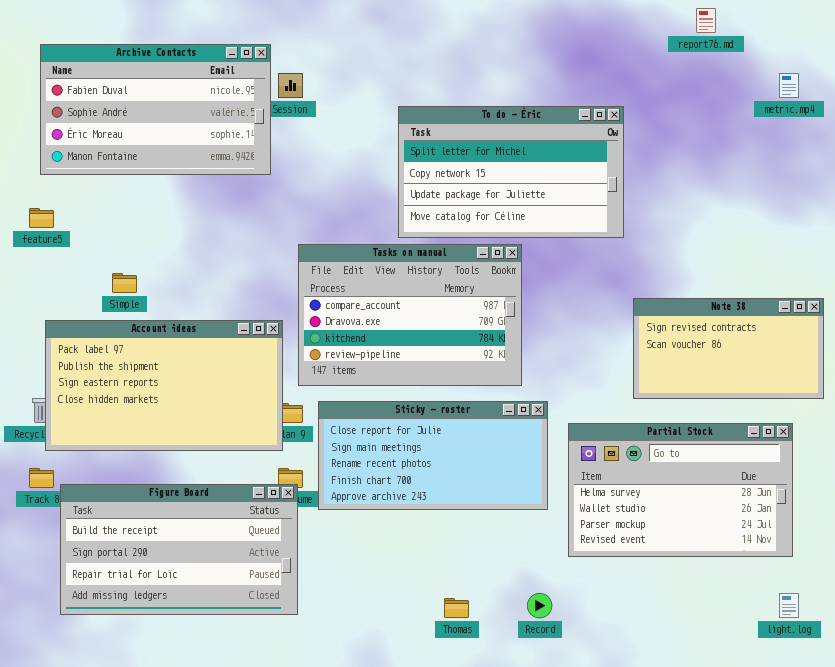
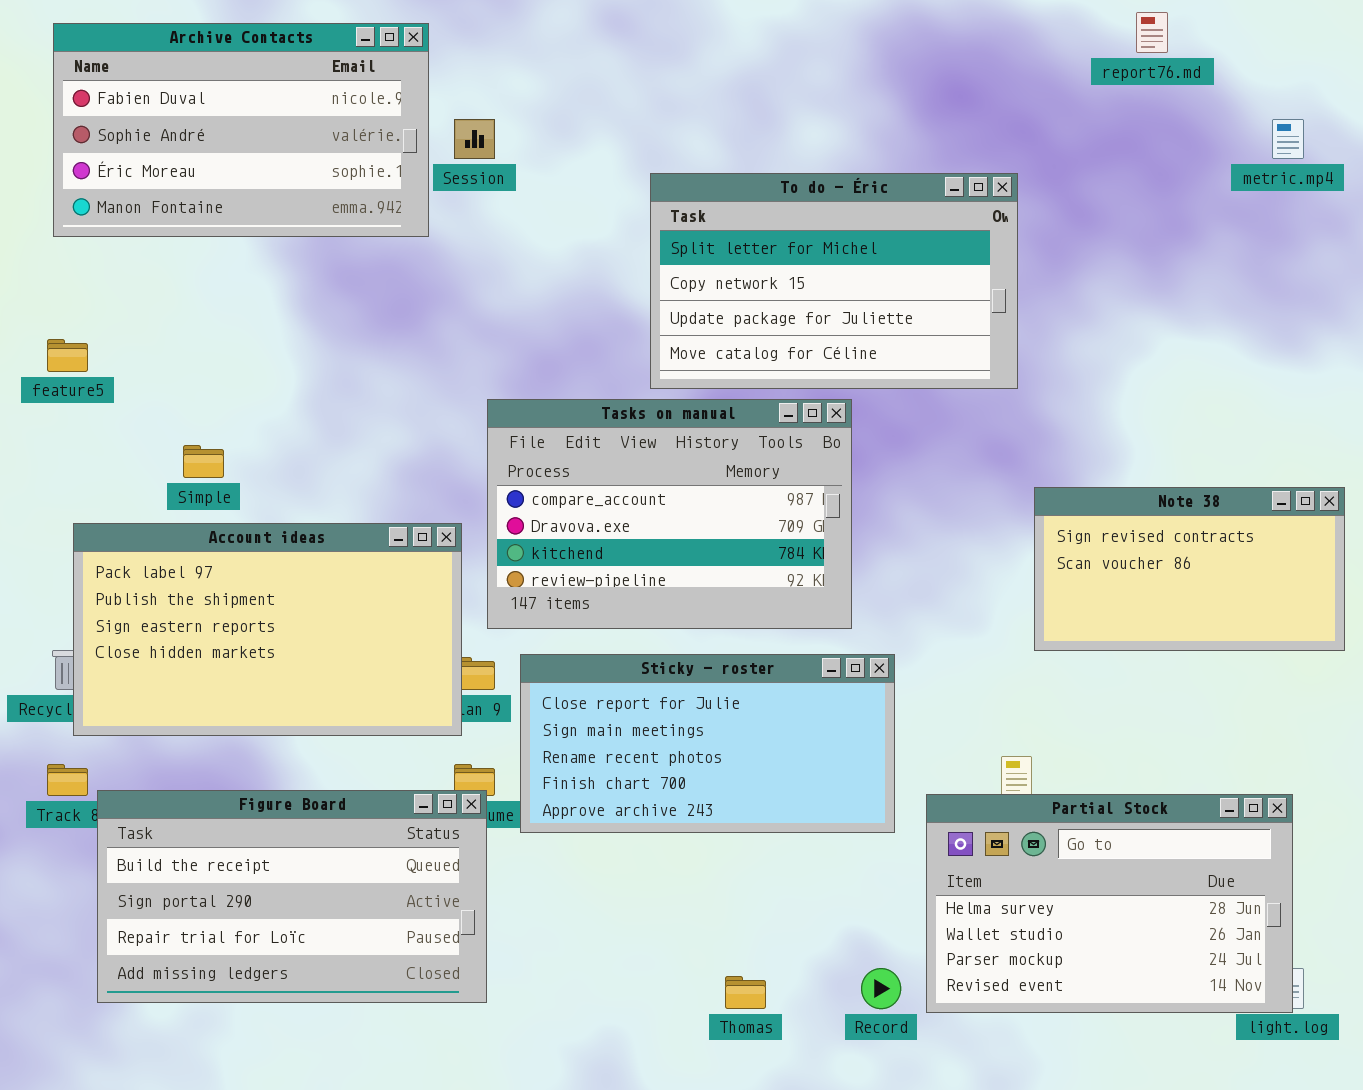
Archive Contacts: [40,44,271,175] -> [53,23,429,237], moved
Partial Stock: [568,423,793,557] -> [926,794,1293,1013], moved

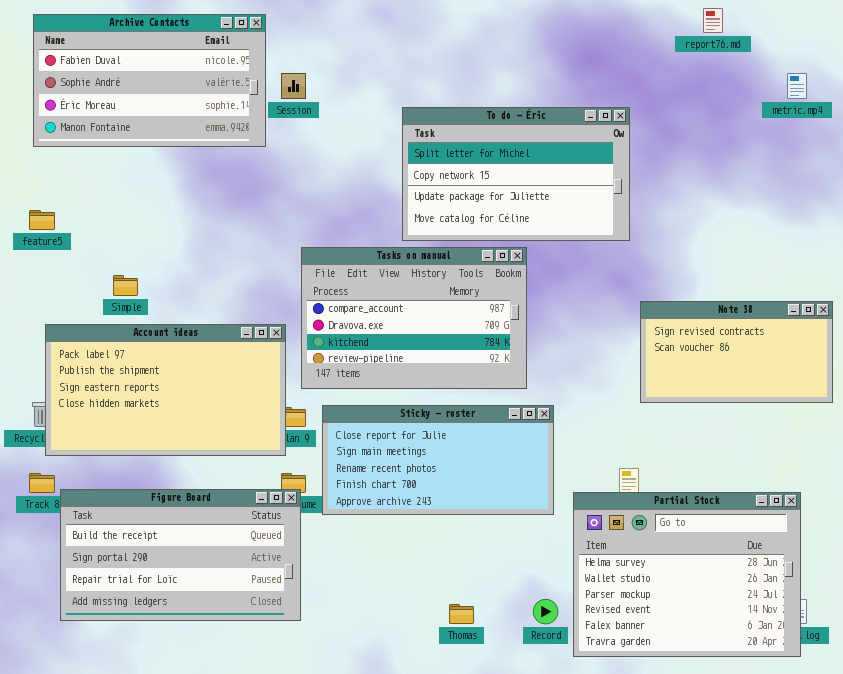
Partial Stock: [926,794,1293,1013] -> [573,492,801,657], resized

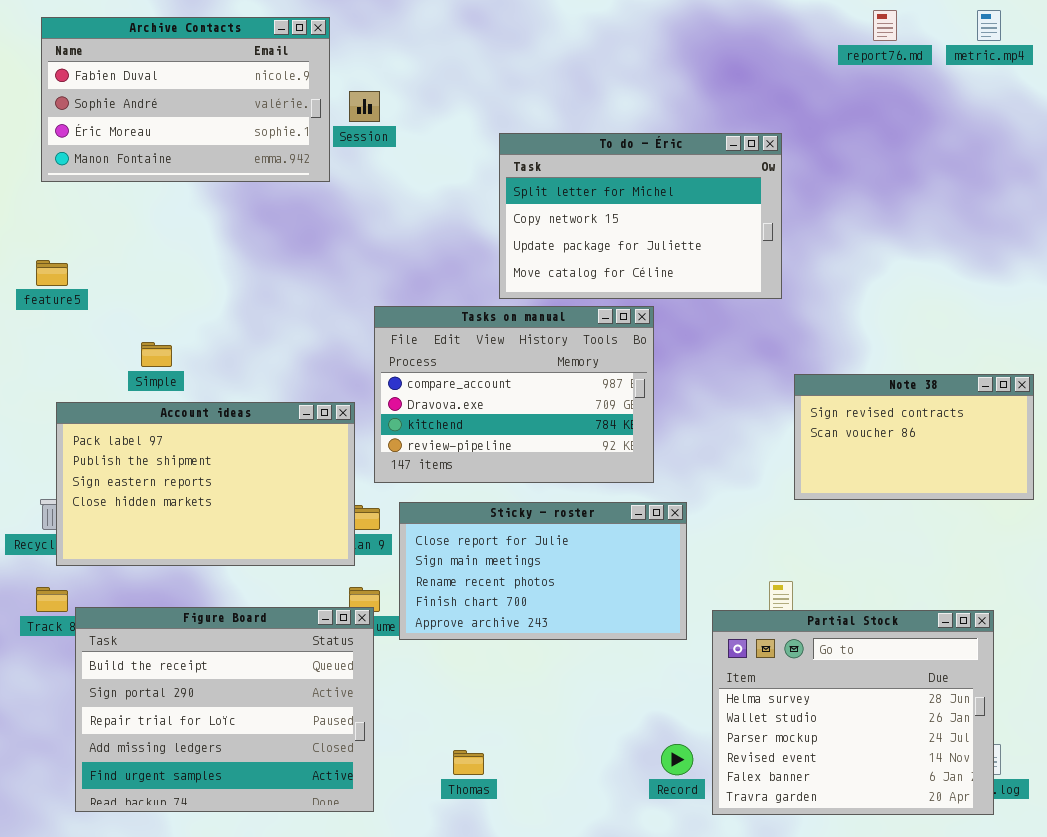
metric.mp4: [787,73,807,99] -> [977,10,1001,41], moved
Figure Board: [60,489,301,621] -> [75,607,374,812], resized
Thomas: [449,604,474,624] -> [453,750,484,775], moved

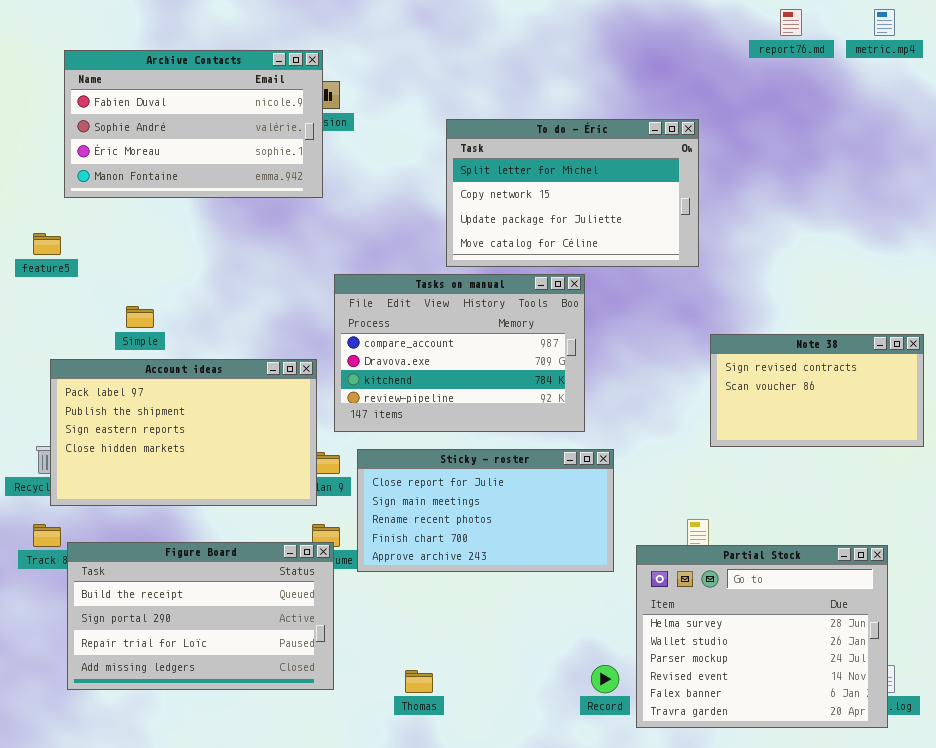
Archive Contacts: [41,17,330,182] -> [64,50,323,198], moved
Figure Board: [75,607,374,812] -> [67,542,334,690], resized

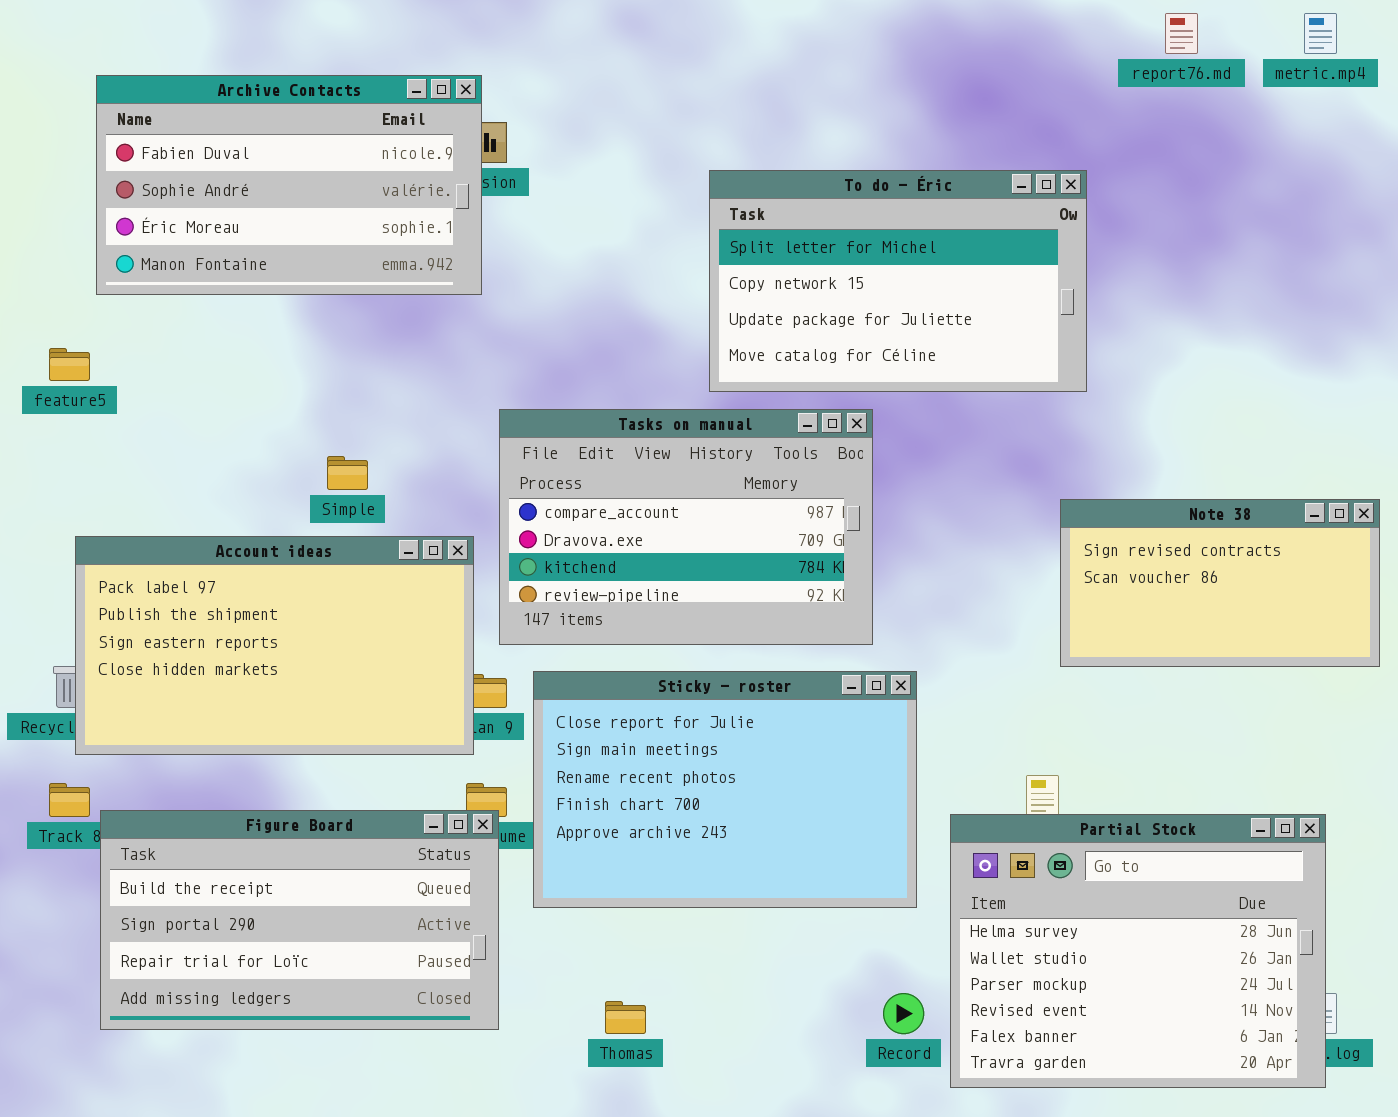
To do - Éric: [446,119,699,267] -> [709,170,1087,392], moved
Simple: [126,306,154,328] -> [327,456,368,490], moved
Sticky - roster: [357,449,614,572] -> [533,671,917,908], resized

